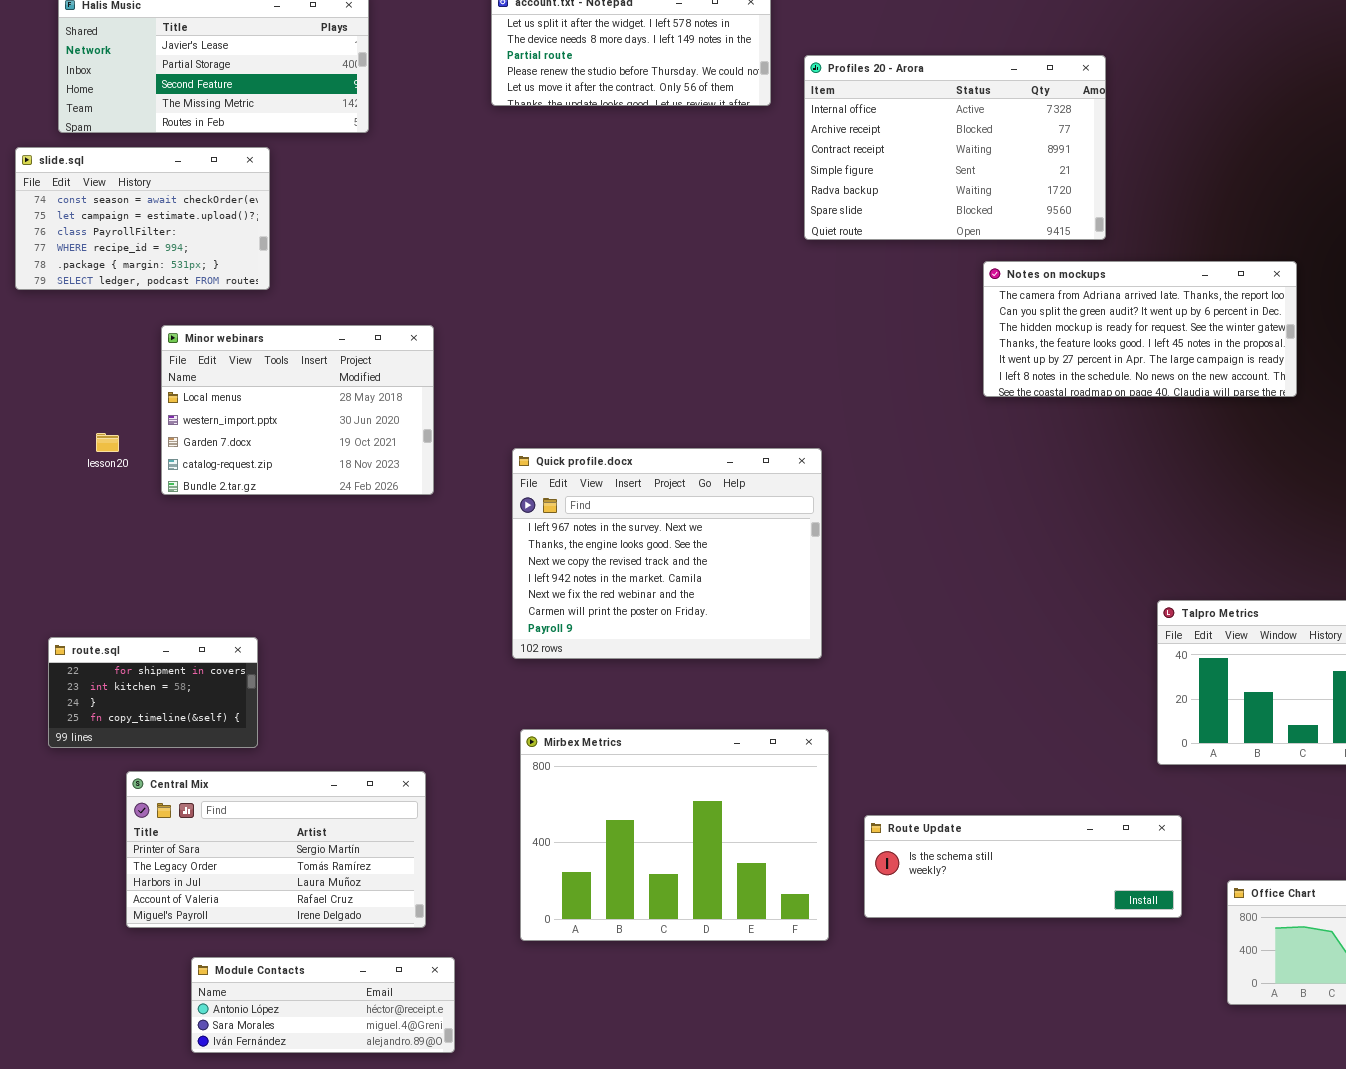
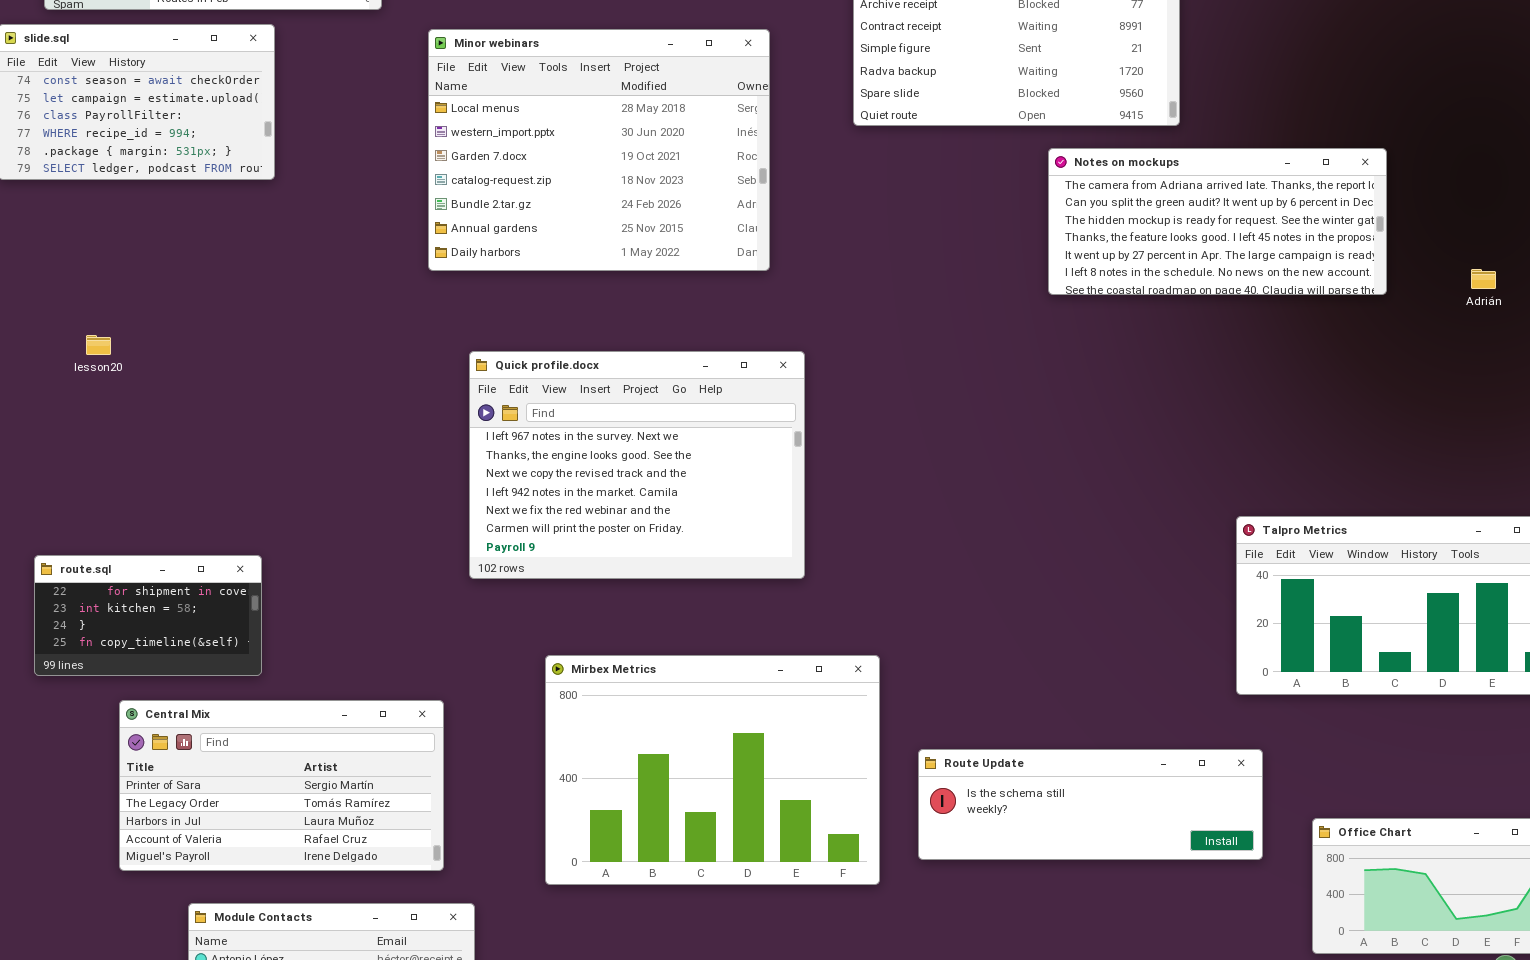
Minor webinars: [161,325,434,495] -> [428,29,770,271], moved, resized
Quick profile.docx: [512,448,822,659] -> [469,351,805,579], moved

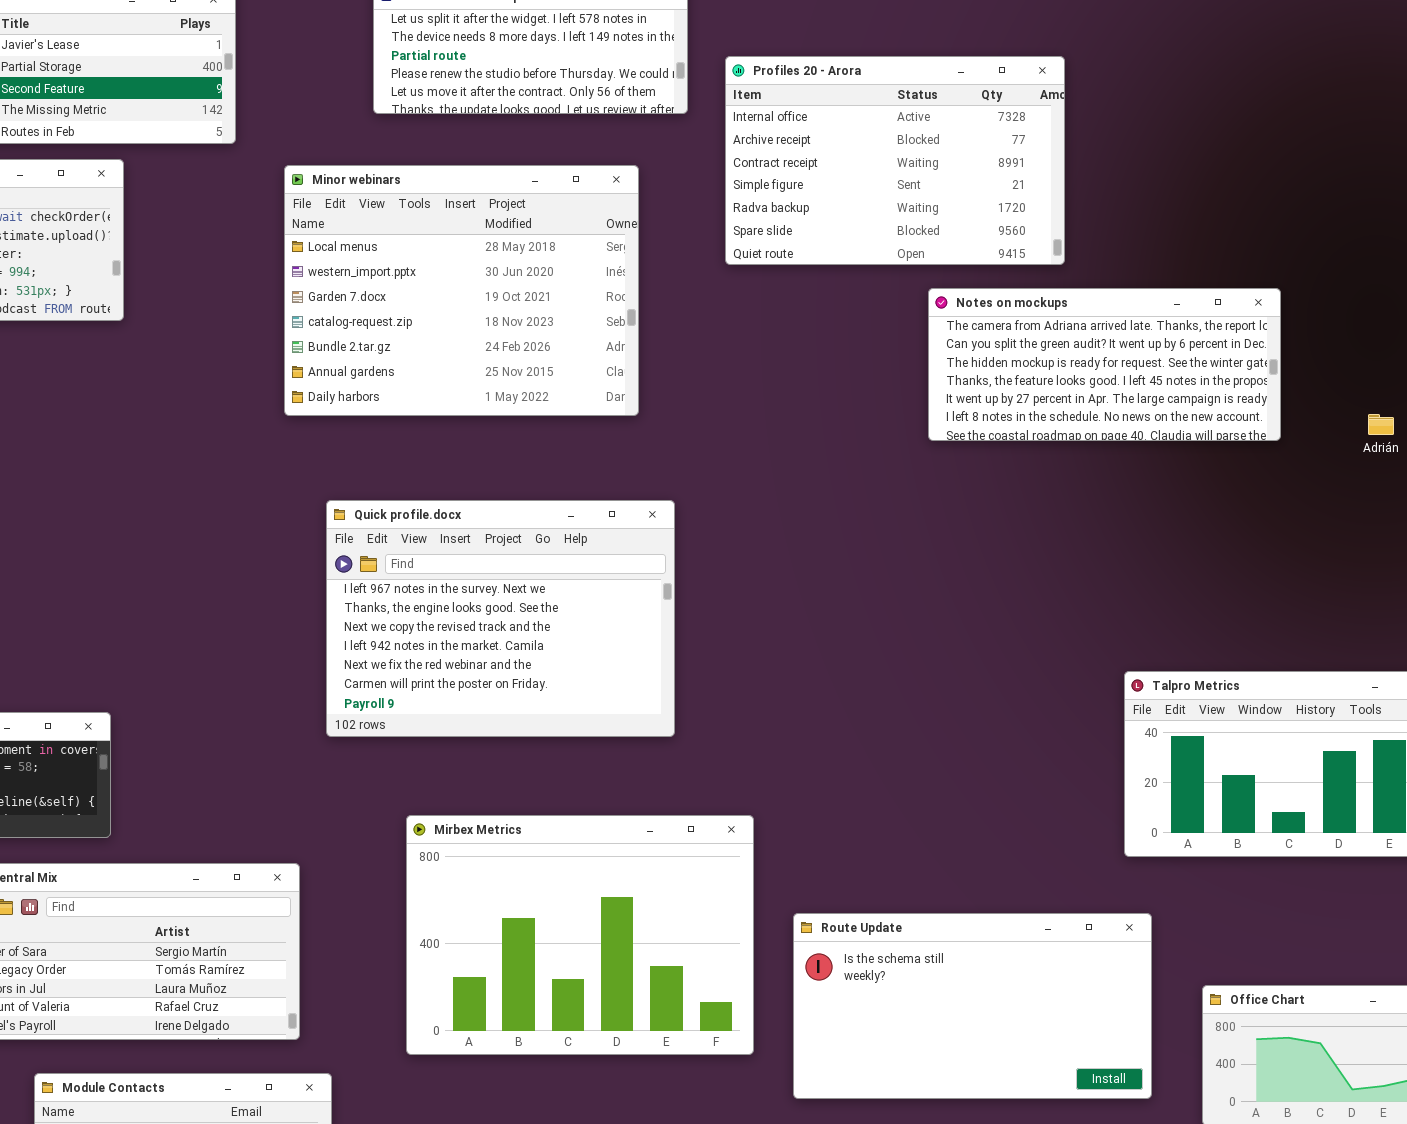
Route Update: [918,749,1263,860] -> [793,913,1152,1099], resized

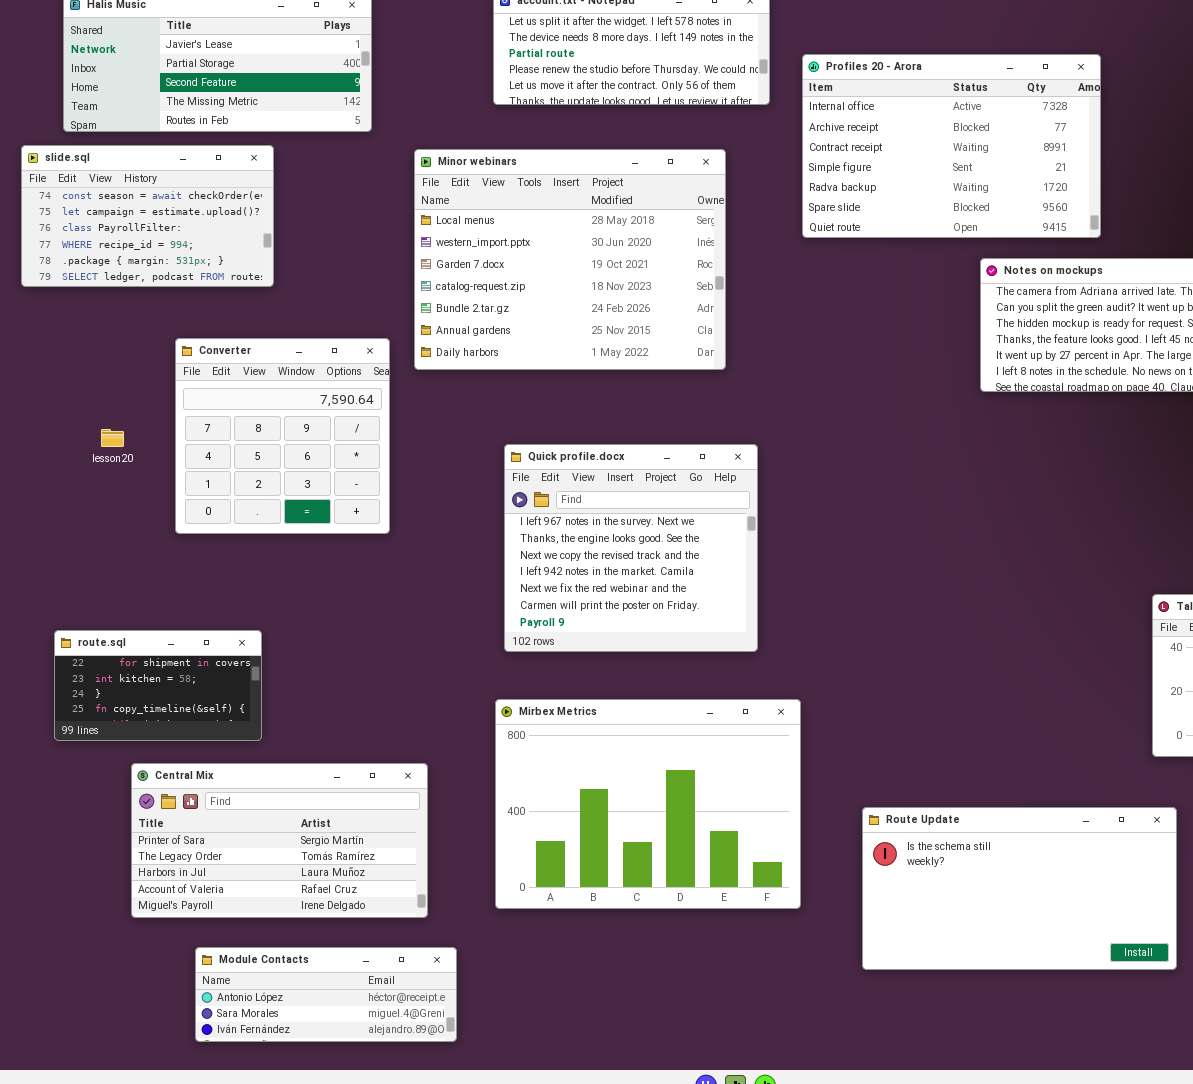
Converter: none -> [175,338,390,534], opened
Quick profile.docx: [326,500,675,737] -> [504,444,758,652], resized
Mirbex Metrics: [406,815,754,1055] -> [495,699,801,909], moved

